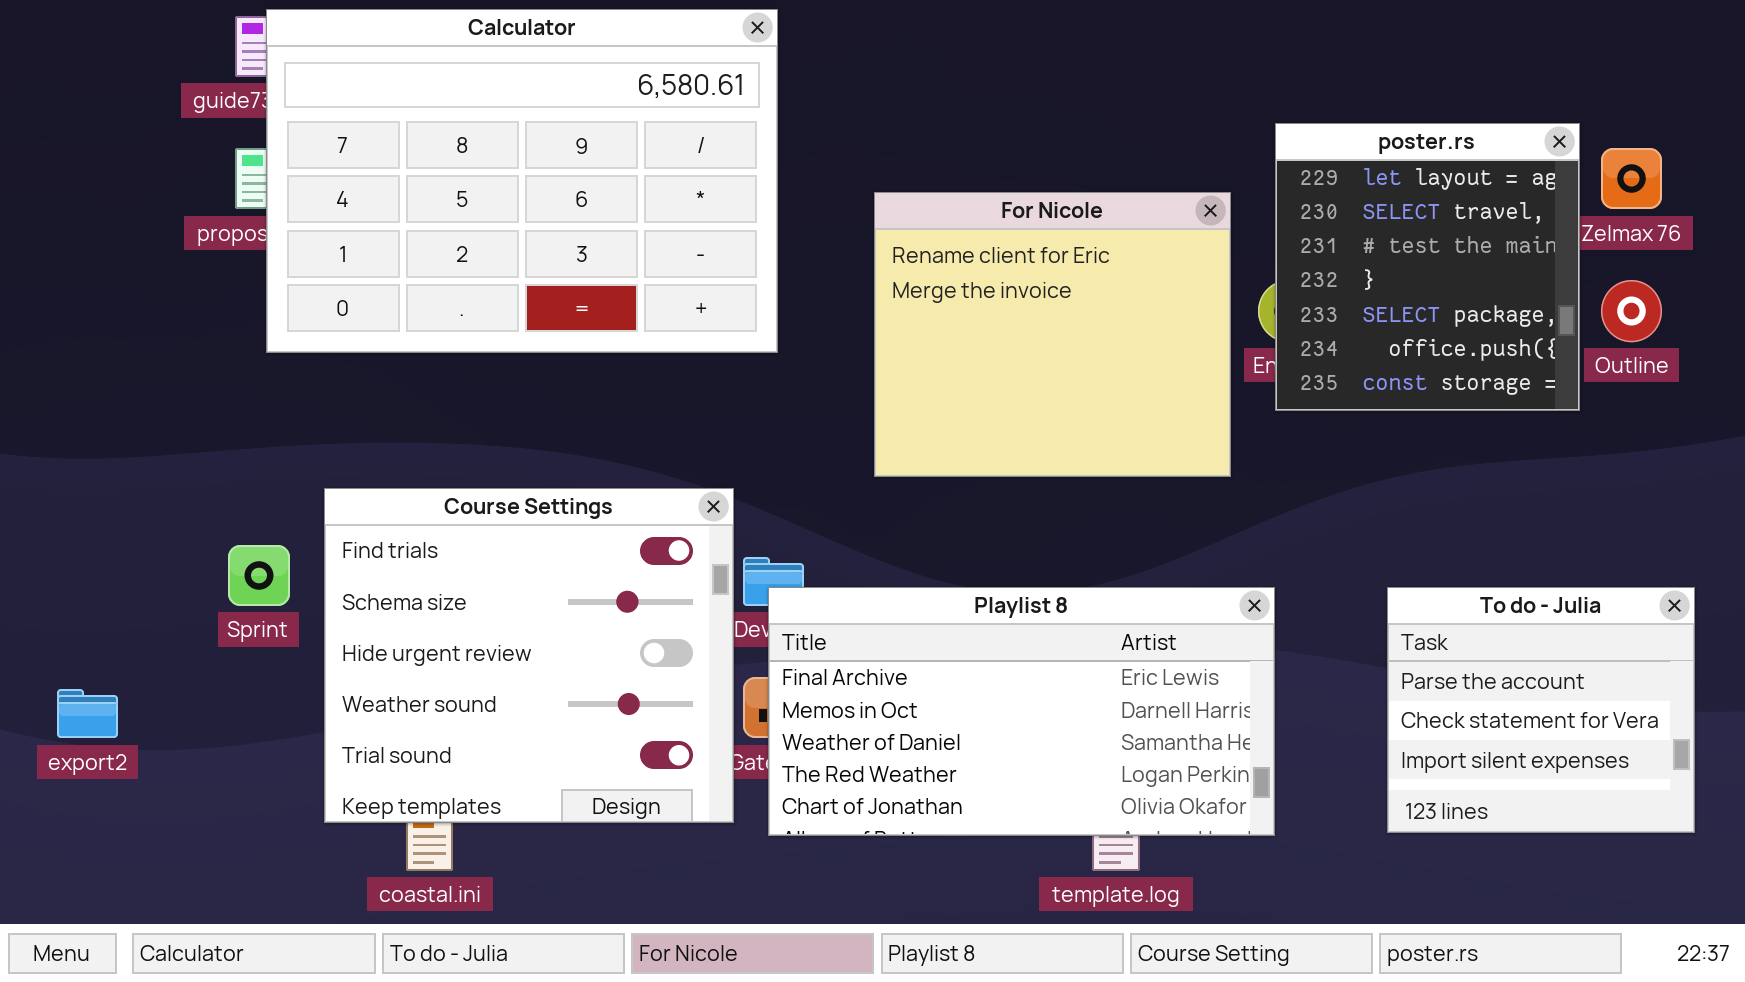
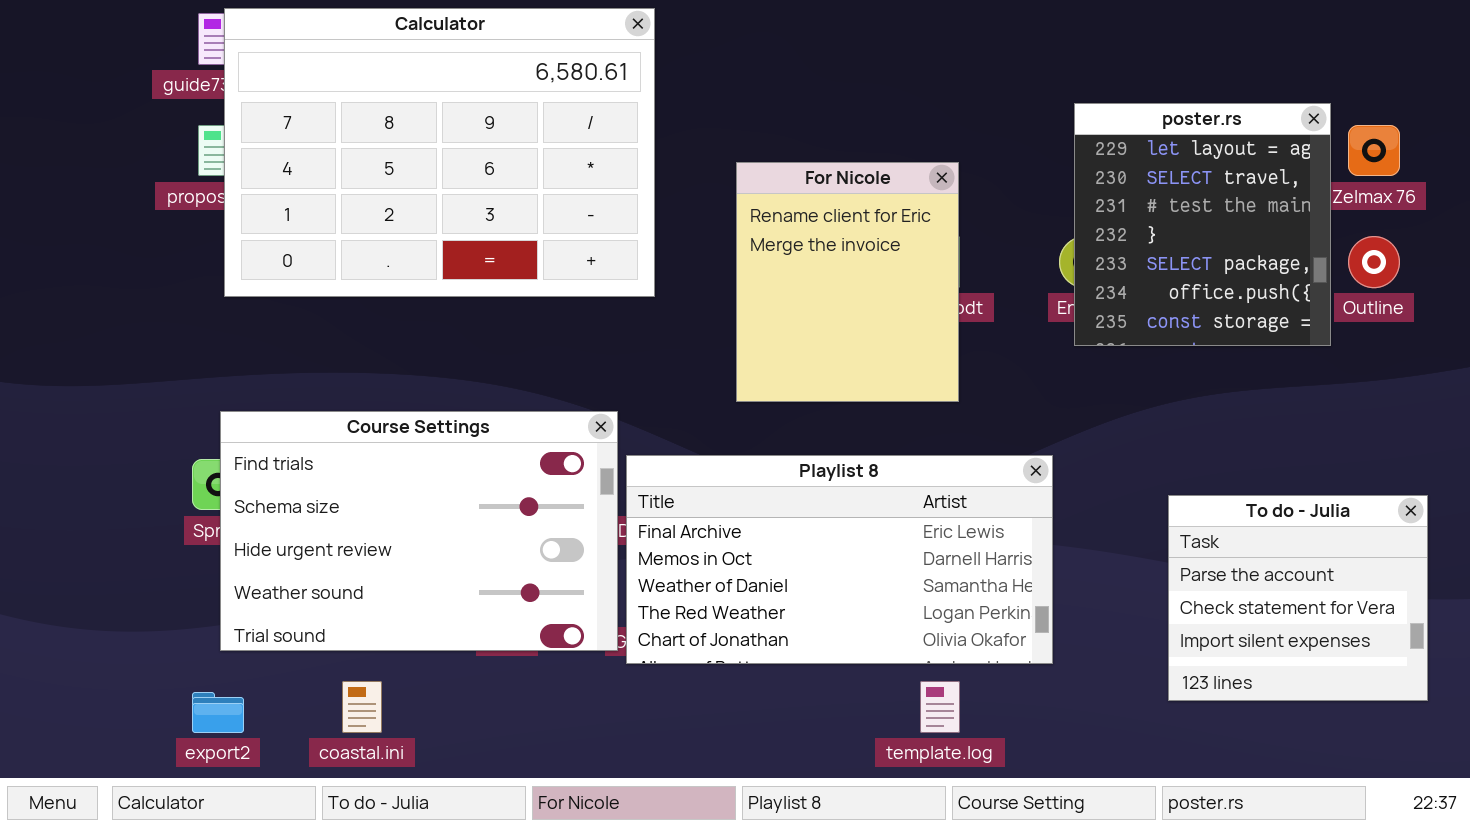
For Nicole: [874,192,1231,477] -> [736,162,959,402], resized
Course Settings: [324,488,734,823] -> [220,411,618,651], resized
Playlist 8: [768,587,1275,836] -> [626,455,1053,664], moved
export2: [57,689,118,738] -> [192,692,244,733], moved

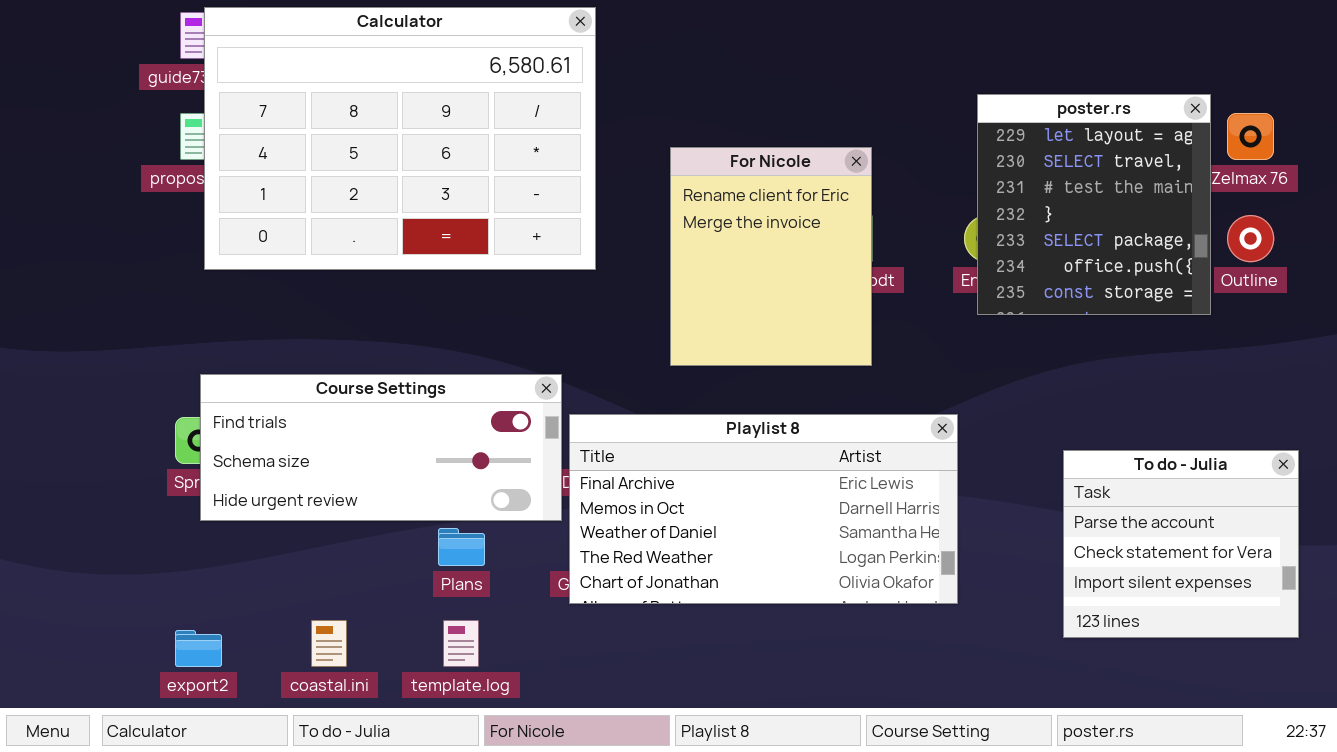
Course Settings: [220,411,618,651] -> [200,374,562,521], resized
template.log: [920,681,960,733] -> [443,620,479,667], moved

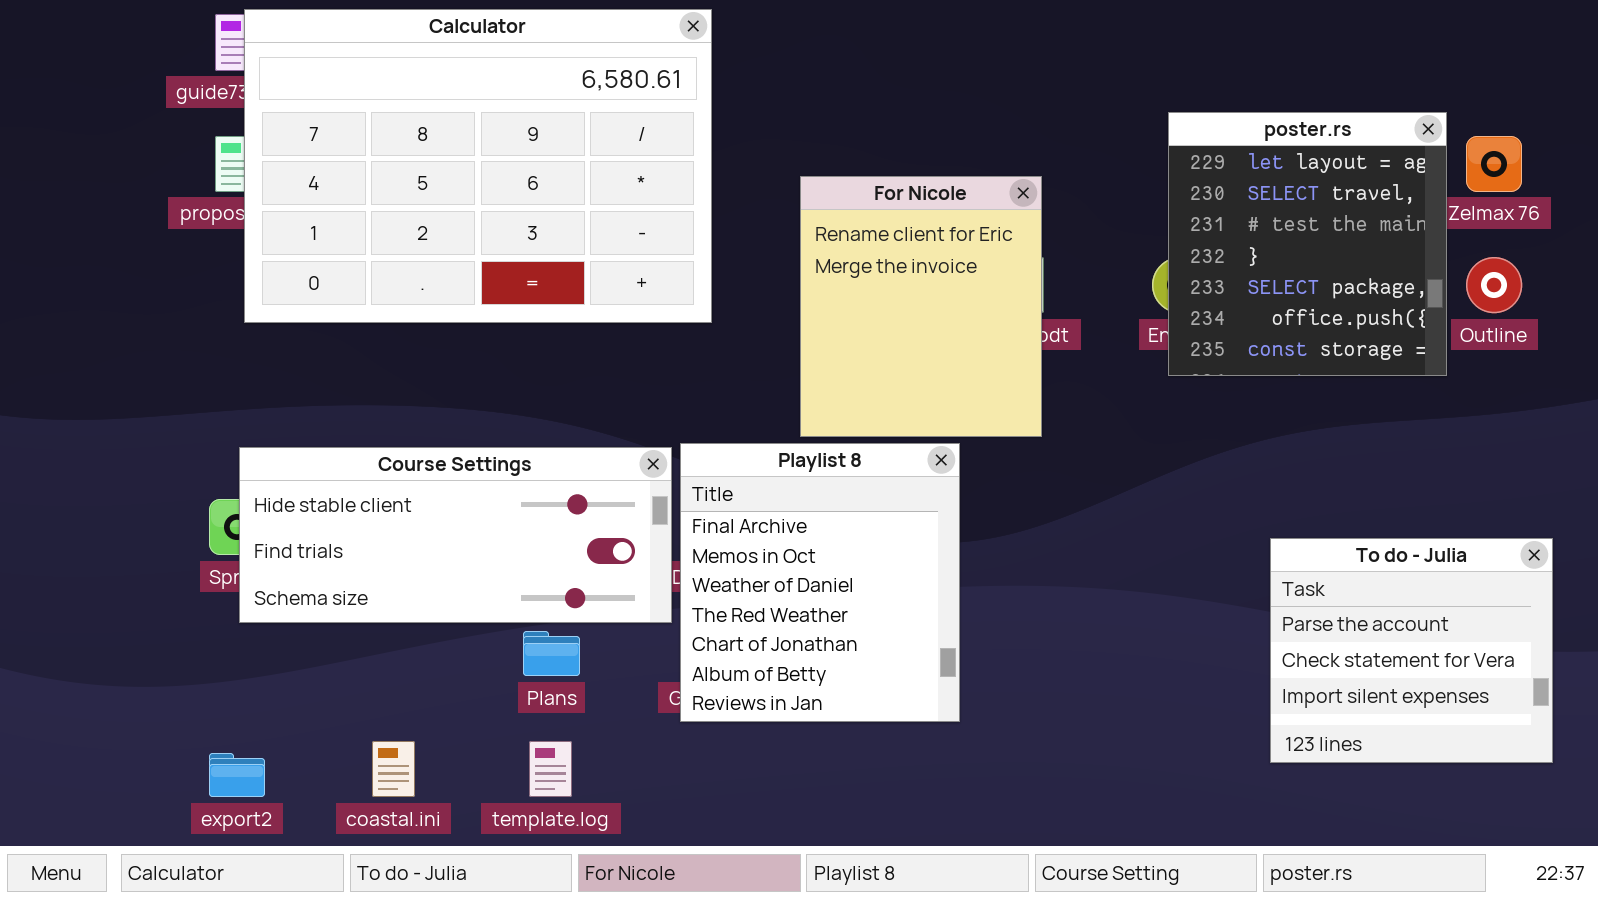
Course Settings: [200,374,562,521] -> [239,447,672,623], scrolled up 1 row
Playlist 8: [569,414,958,604] -> [680,443,960,722], resized

